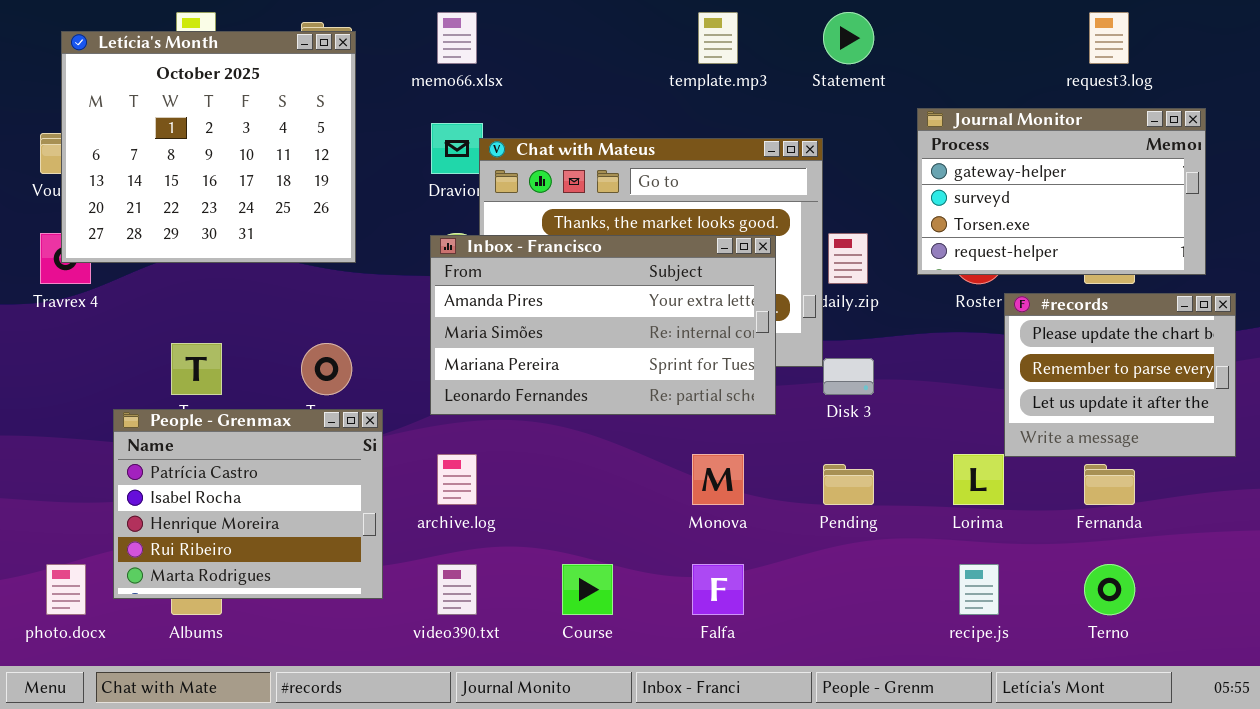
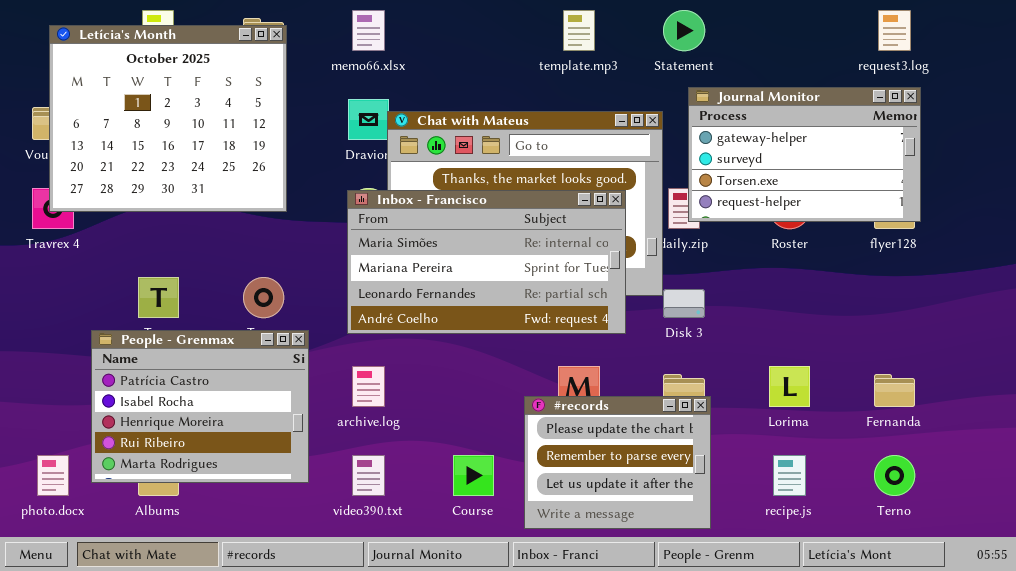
Journal Monitor: [917,108,1206,275] -> [688,87,921,222], moved
Inbox - Francisco: [430,235,776,415] -> [347,190,626,334], scrolled down 1 row
#records: [1004,293,1236,457] -> [524,396,711,529], moved

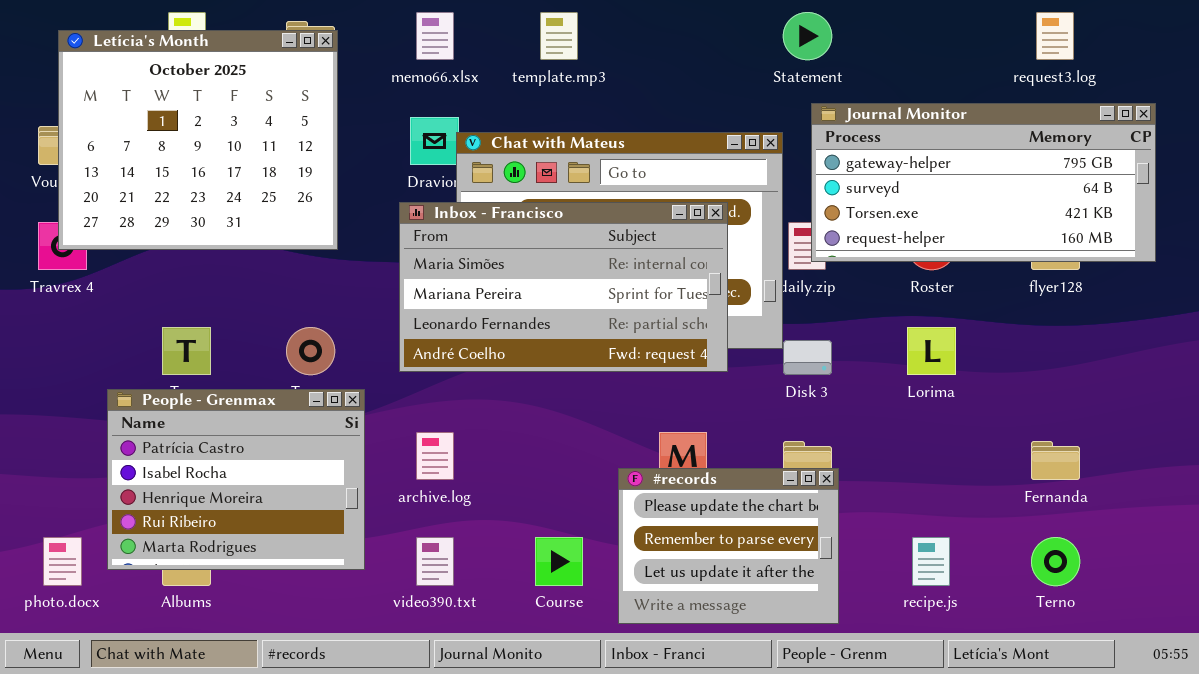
template.mp3: [563,10,595,51] -> [540,12,578,60], moved
Journal Monitor: [688,87,921,222] -> [811,103,1156,262], resized
Inbox - Francisco: [347,190,626,334] -> [399,202,728,372], moved
Lorima: [769,366,810,407] -> [907,327,956,375], moved

